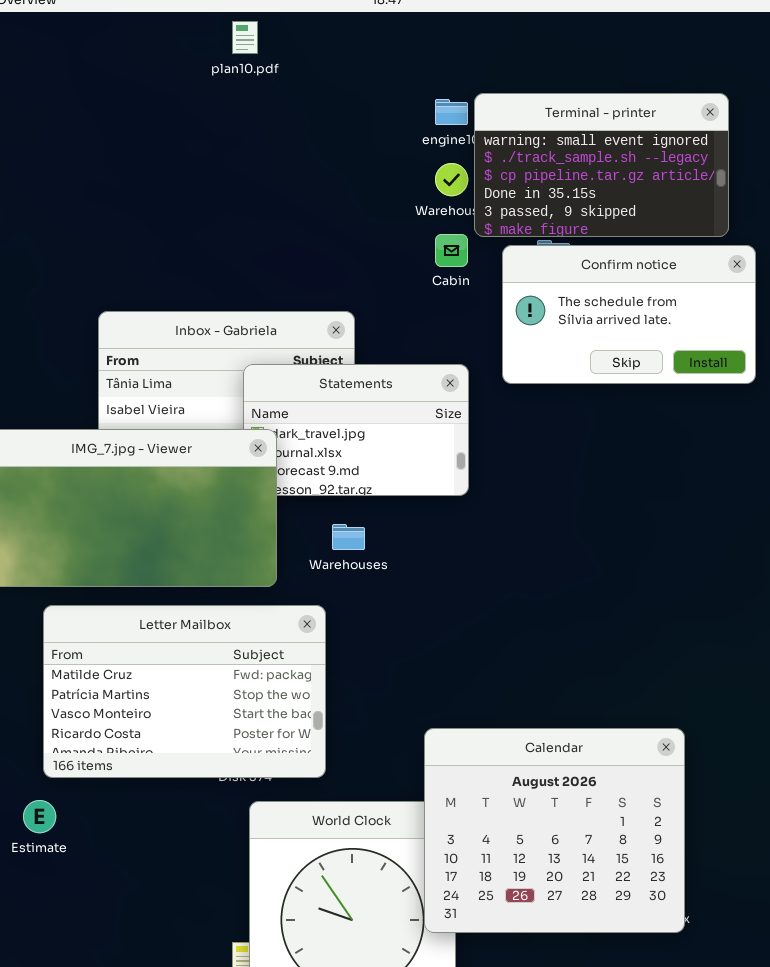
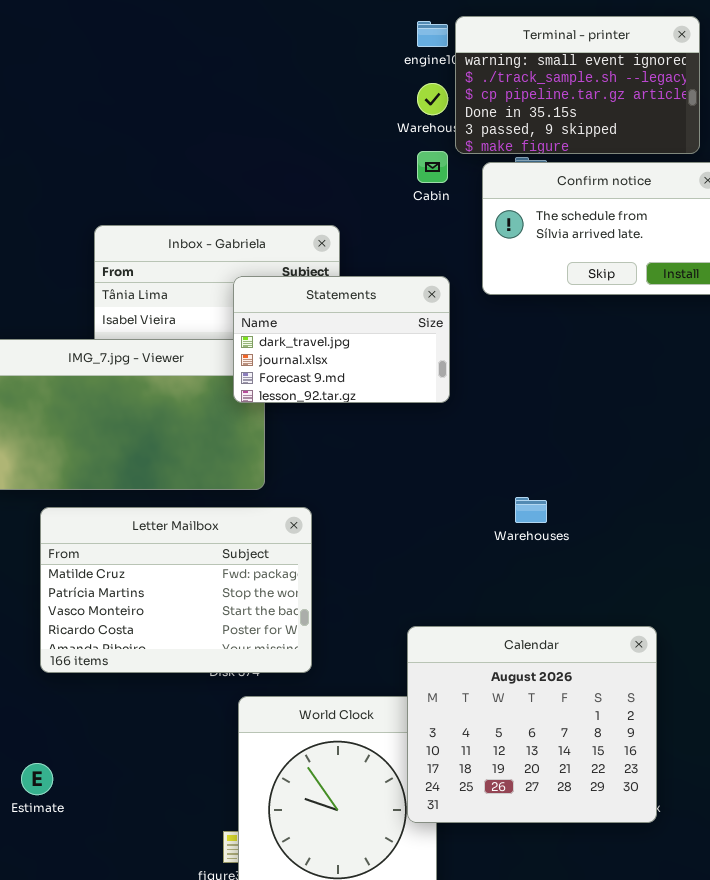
Statements: [243,364,469,496] -> [233,276,450,403], raised
Warehouses: [332,524,365,550] -> [515,497,547,523], moved
Estimate: [23,800,56,833] -> [21,763,53,795], moved

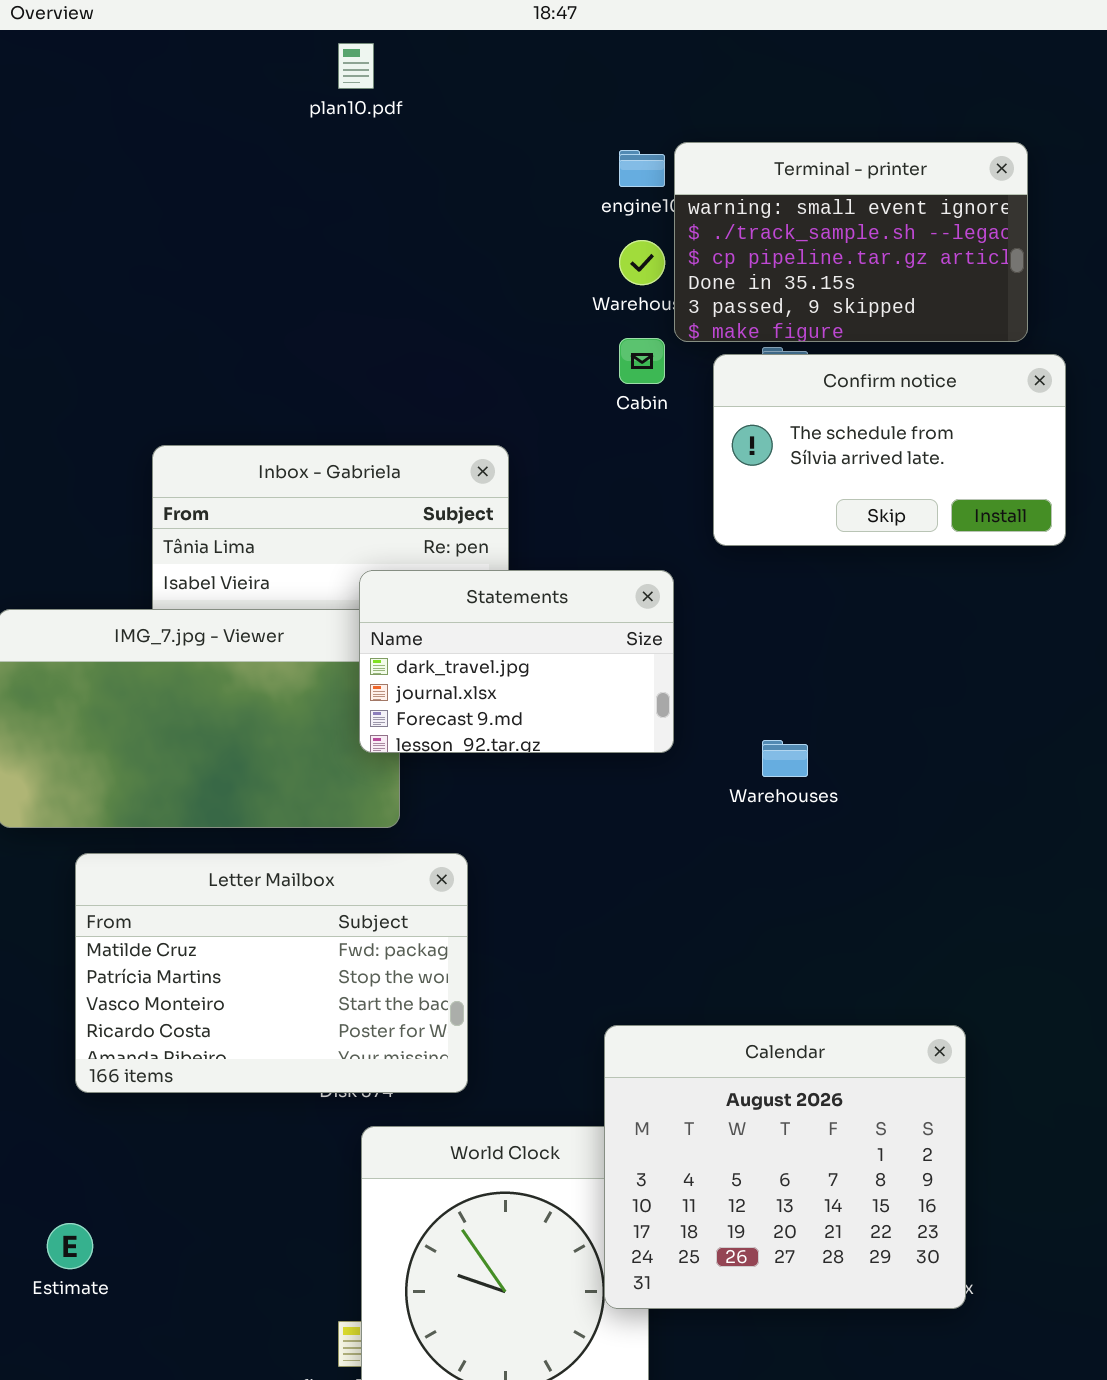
Statements: [233,276,450,403] -> [359,570,674,753], moved
Warehouses: [515,497,547,523] -> [762,740,808,777], moved

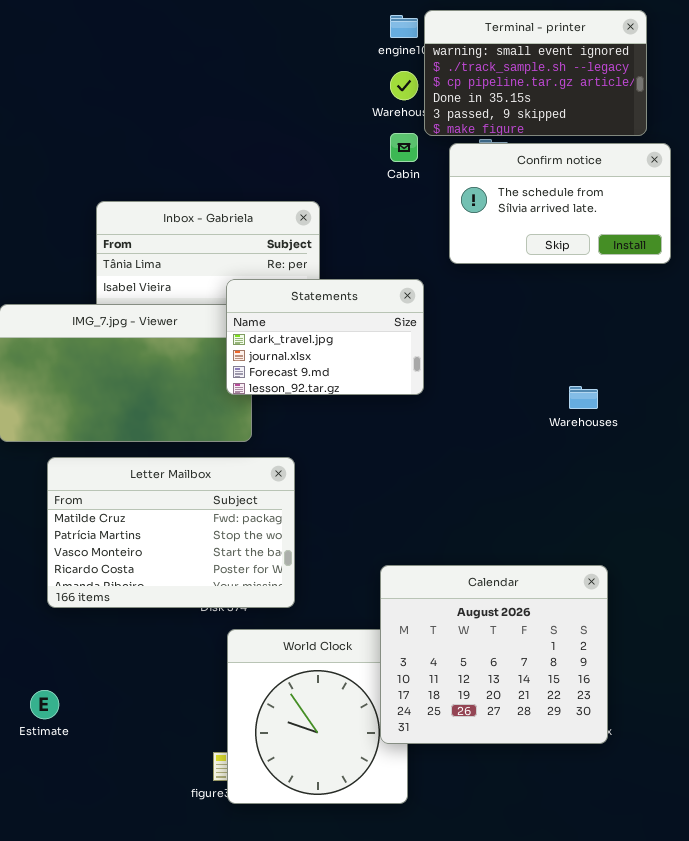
Warehouses: [762,740,808,777] -> [569,386,598,409], moved

